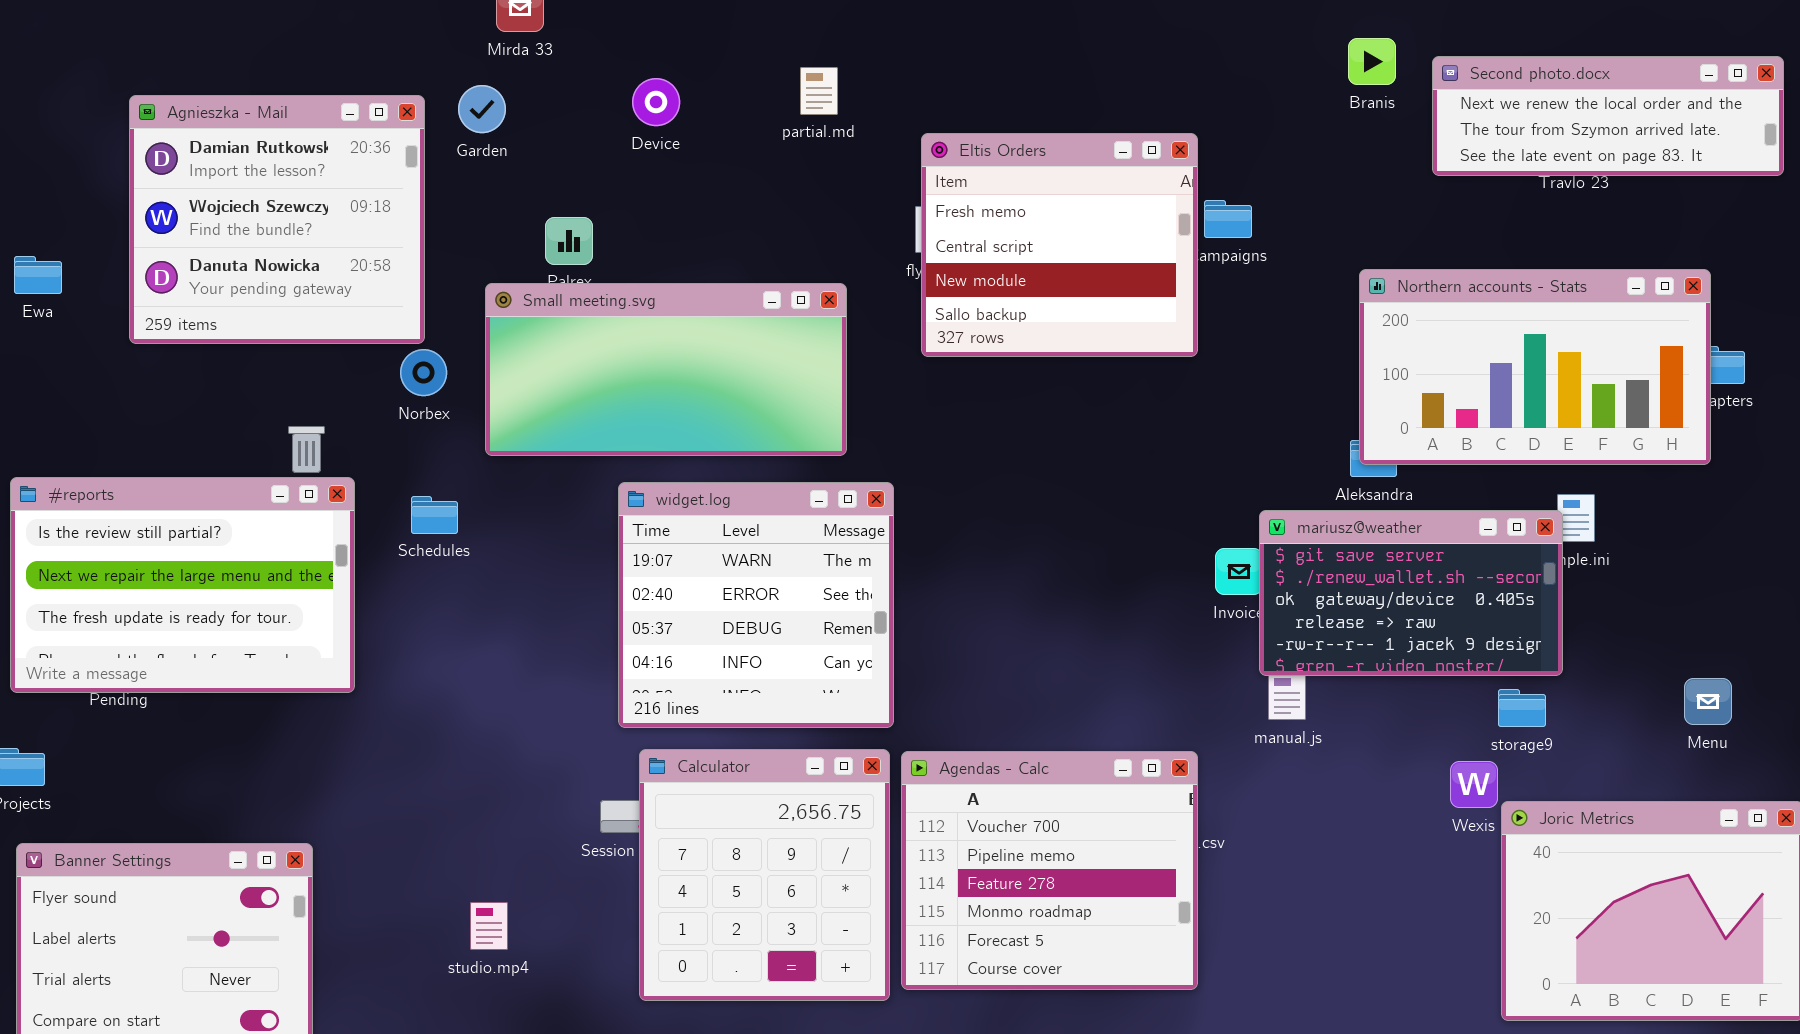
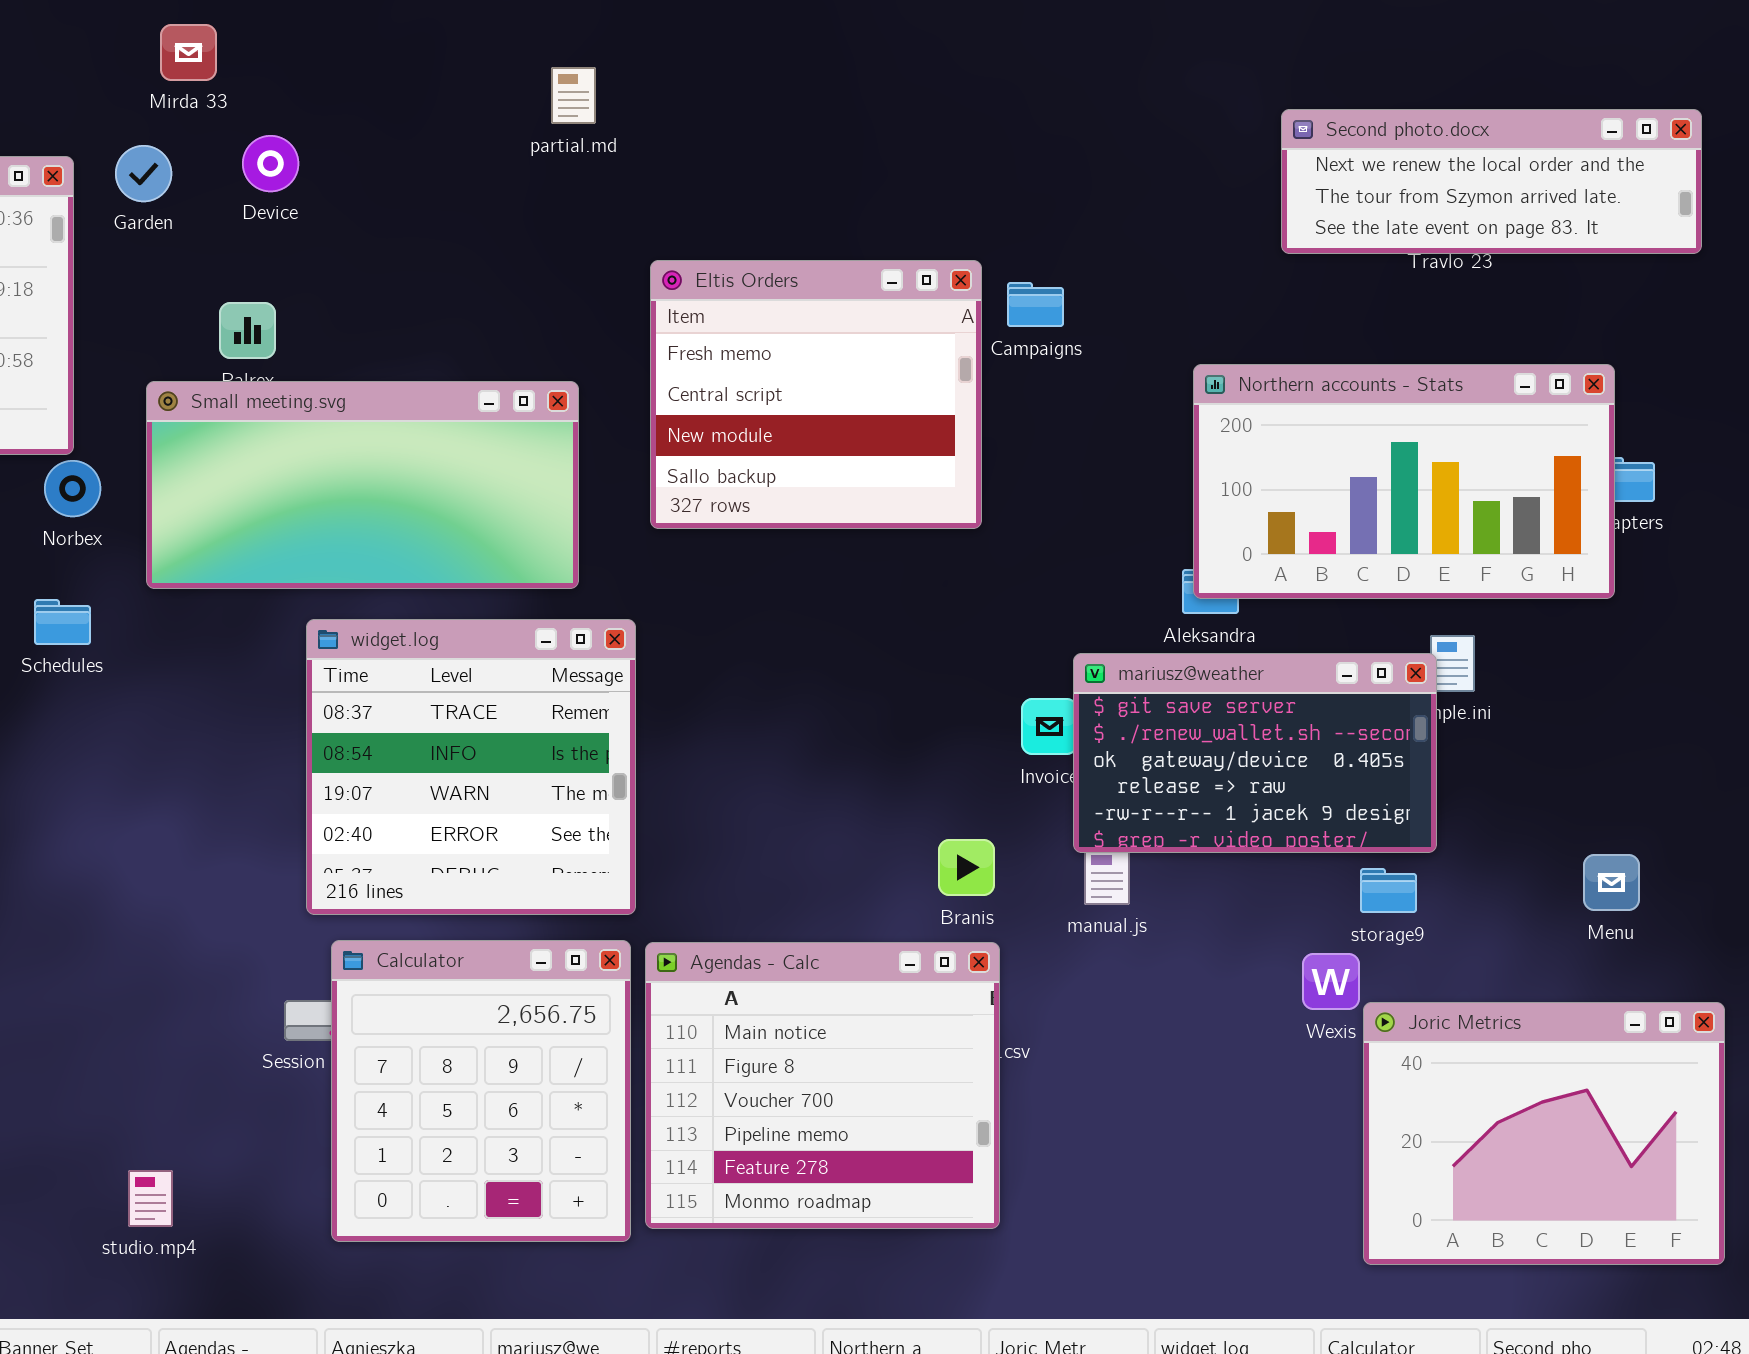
Branis: [1348,38,1396,85] -> [938,839,995,896], moved
partial.md: [800,67,838,115] -> [551,67,596,124], moved
Device: [632,78,680,126] -> [242,135,299,192], moved
Eltis Orders: [921,133,1198,357] -> [650,260,982,529], moved
widget.log: [618,482,894,728] -> [306,619,636,915], scrolled up 2 rows
Schedules: [411,496,458,534] -> [34,599,91,645], moved
Agendas - Calc: [901,751,1198,990] -> [645,942,1000,1229], scrolled up 2 rows
studio.mp4: [470,902,508,950] -> [128,1170,173,1227], moved

